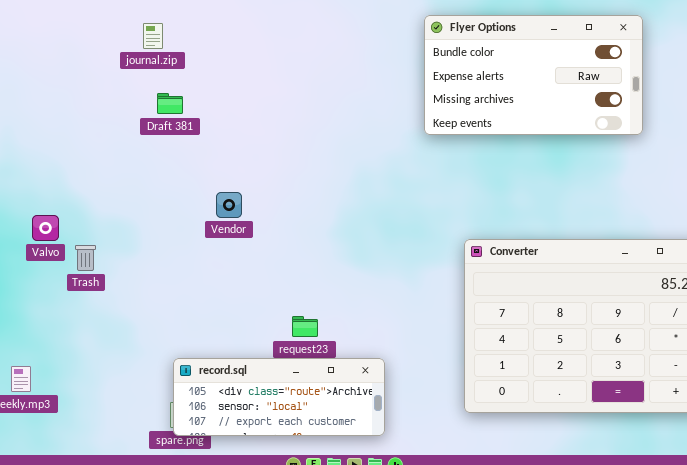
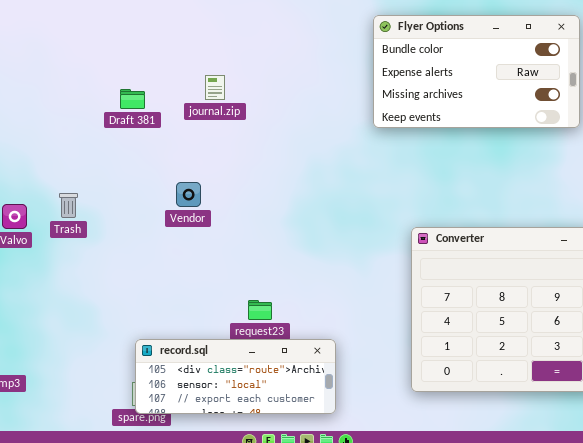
journal.zip: [143,23,163,49] -> [205,75,225,100], moved
Trash: [75,245,96,271] -> [59,193,78,218], moved

